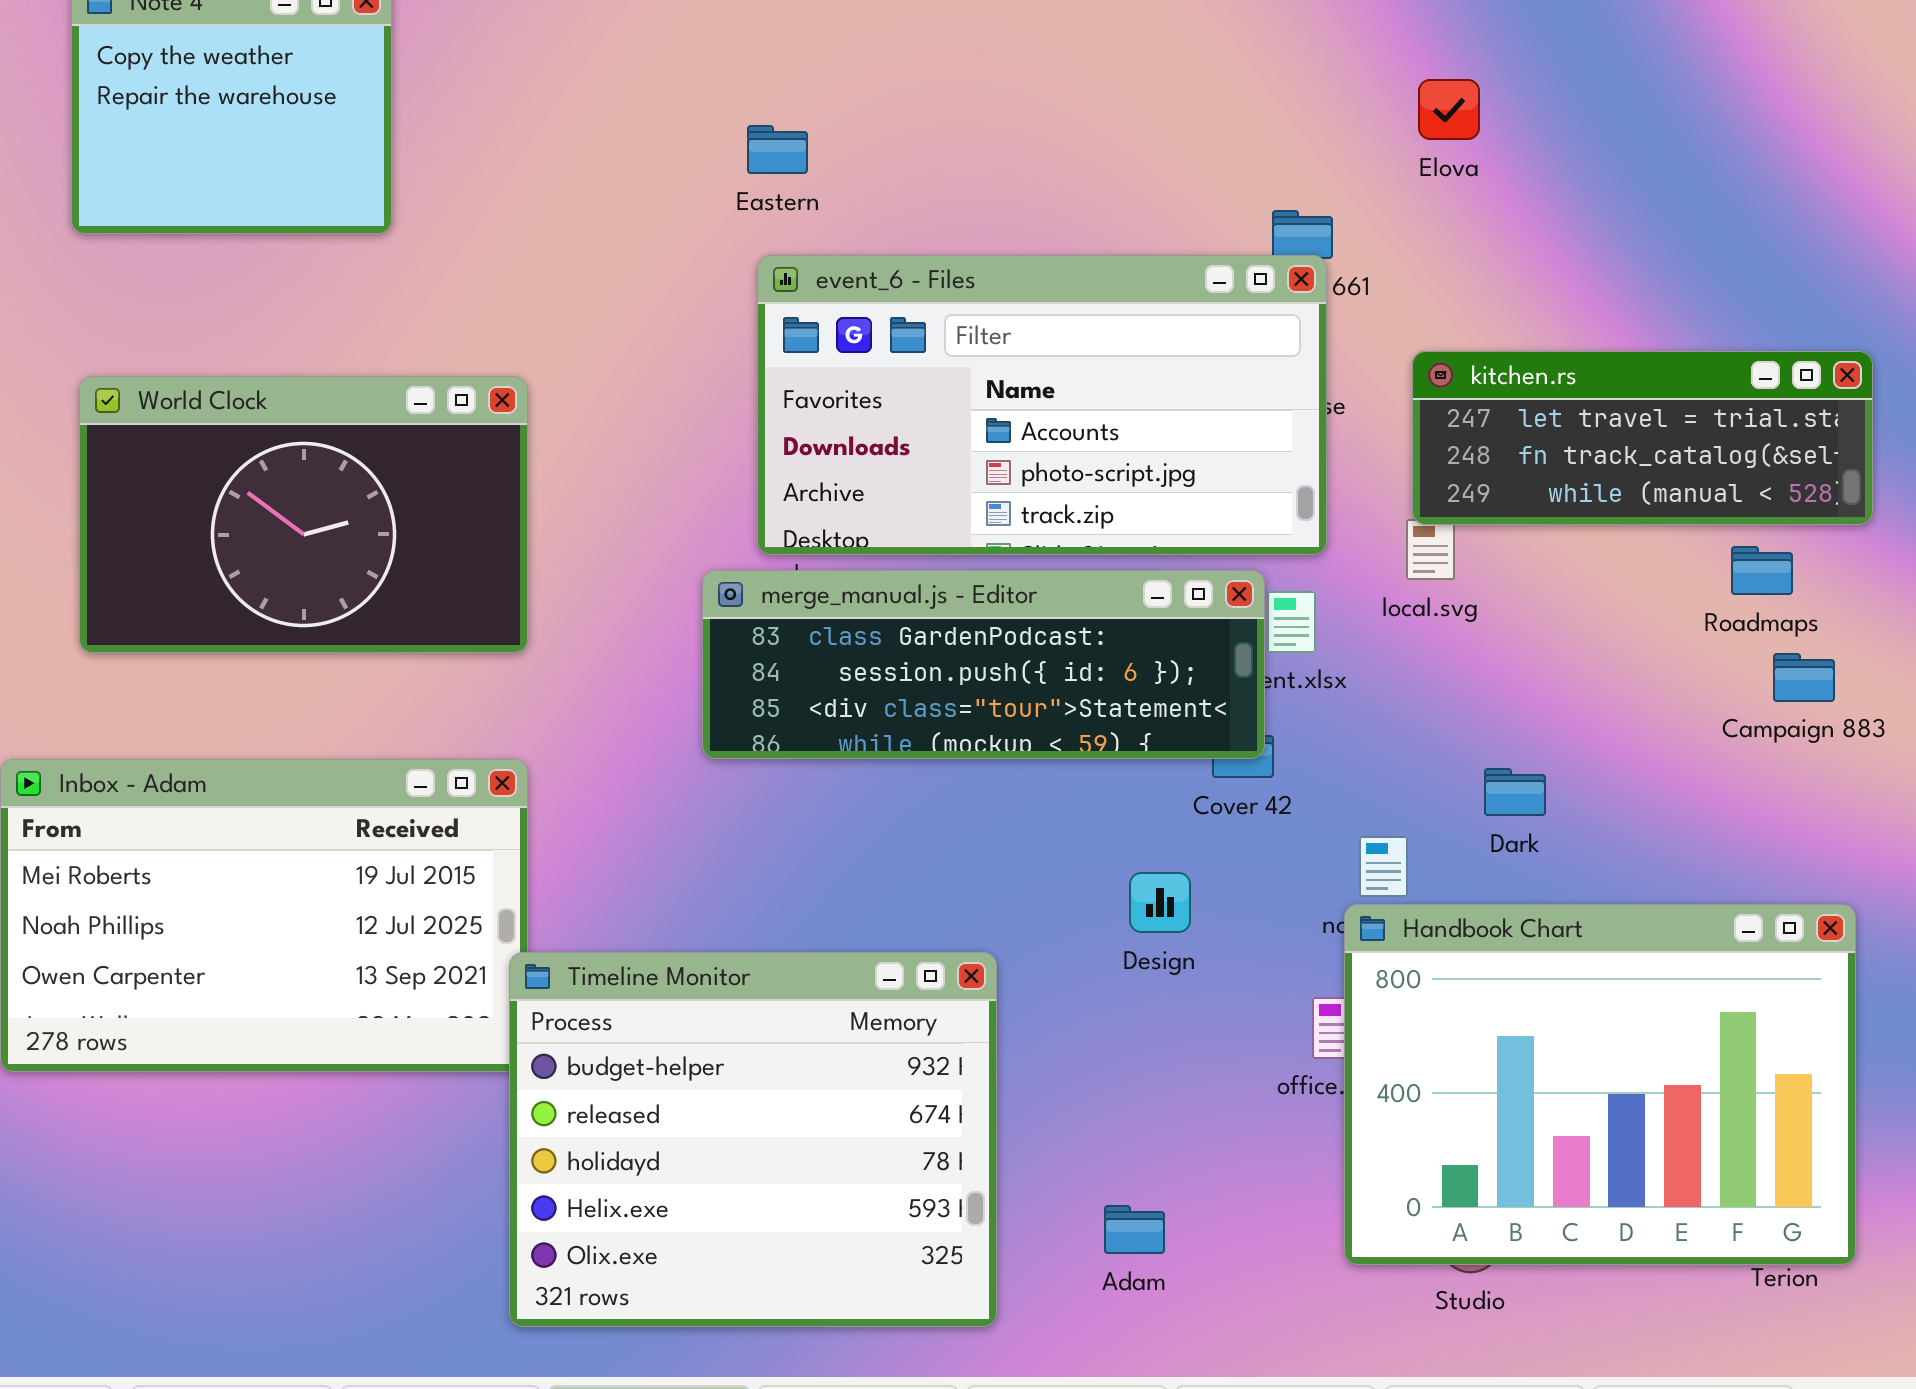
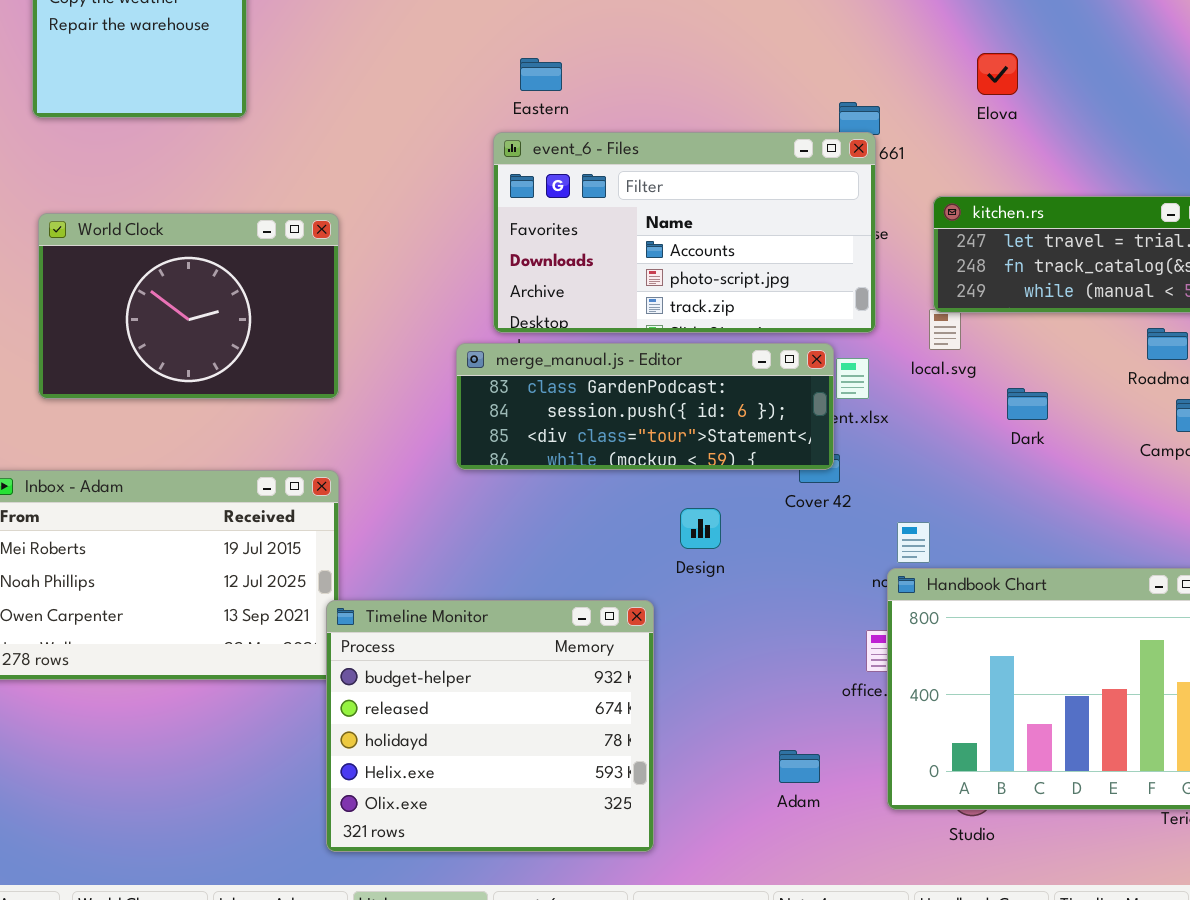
Elova: [1418,79,1480,140] -> [977,53,1018,95], moved
Eastern: [747,125,808,174] -> [520,58,562,91], moved
Dark: [1484,768,1546,816] -> [1007,388,1048,420], moved
Design: [1129,872,1191,933] -> [680,508,721,549], moved
Adam: [1104,1205,1165,1254] -> [779,750,820,783], moved

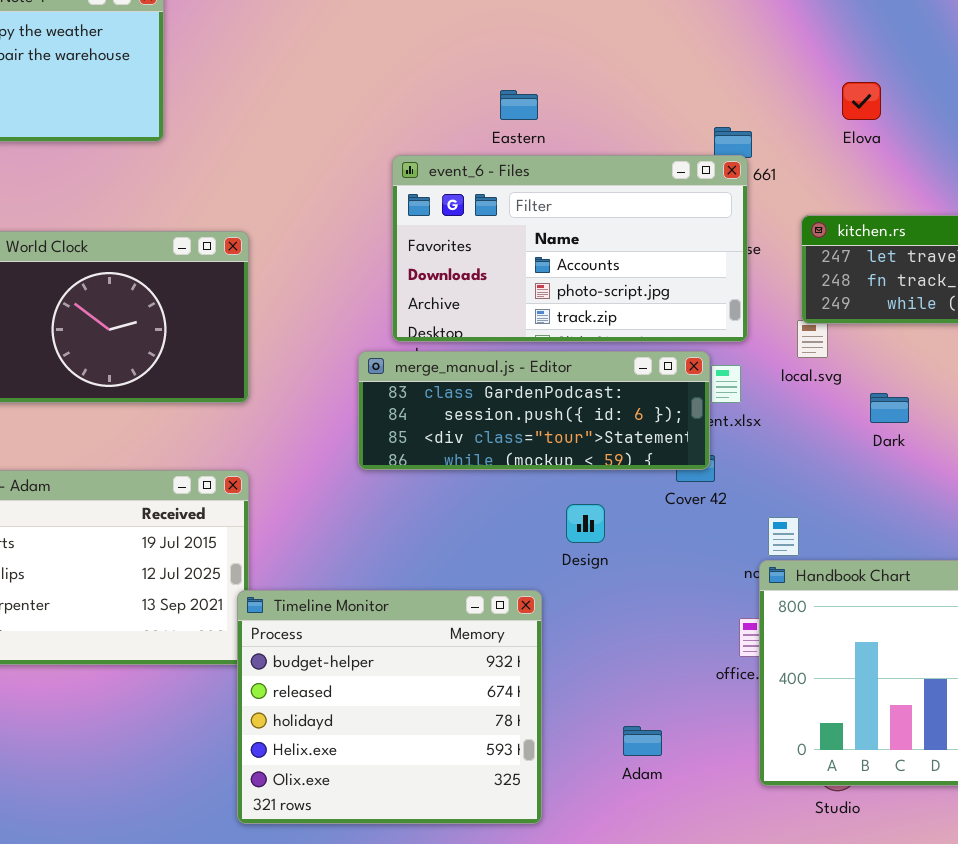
Eastern: [520,58,562,91] -> [500,90,538,120], moved
Adam: [779,750,820,783] -> [623,726,662,756], moved

